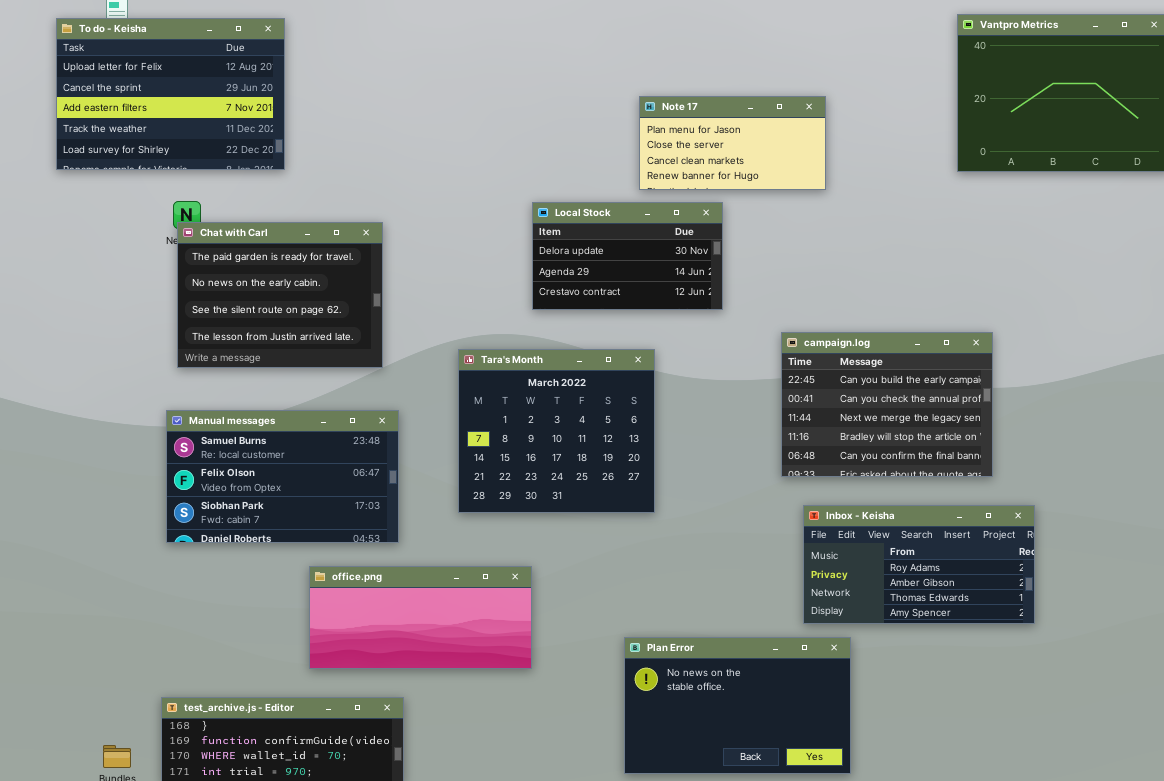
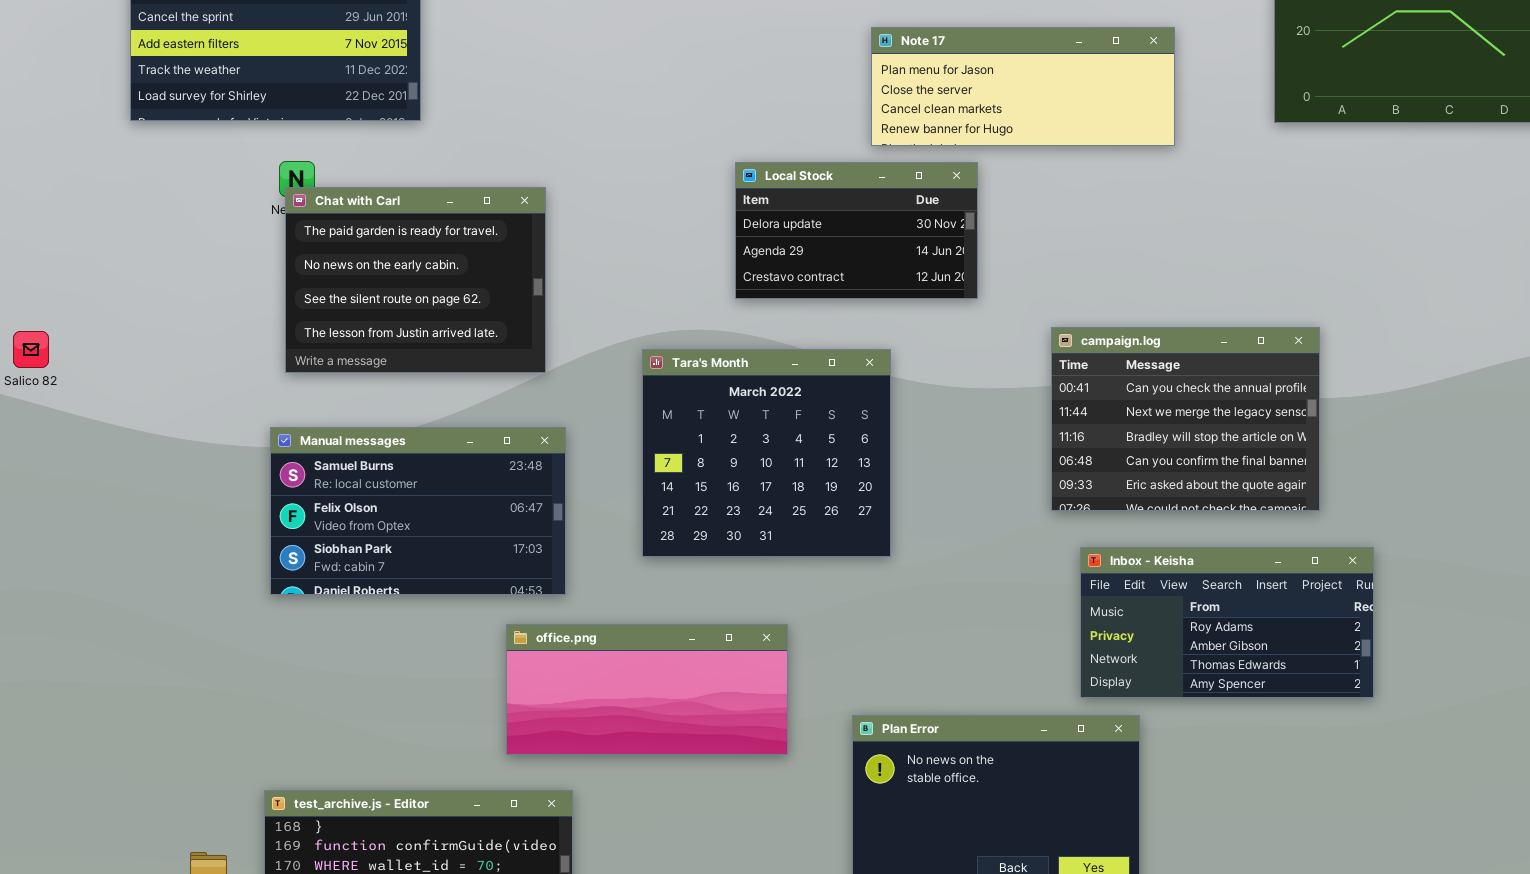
Note 17: [639,96,826,190] -> [871,27,1175,146], resized
campaign.log: [781,332,993,477] -> [1051,327,1320,511], scrolled down 1 row
office.png: [309,566,532,669] -> [506,624,788,755], moved

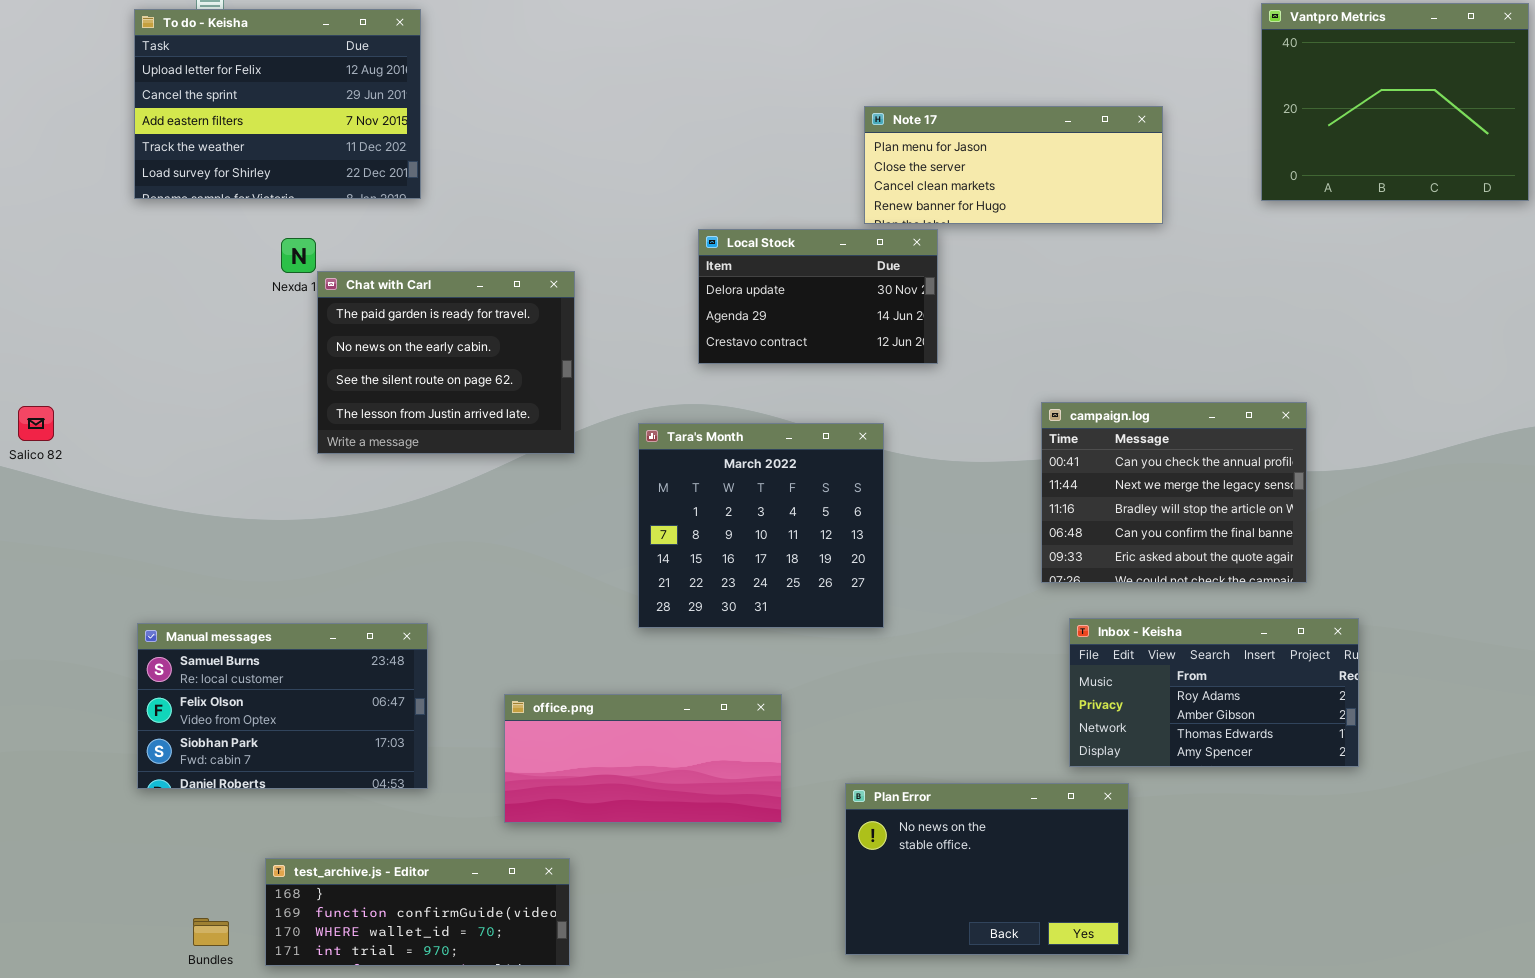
Local Stock: [735,162,978,299] -> [698,229,938,364], moved
Chat with Carl: [285,187,546,373] -> [317,271,575,454], moved
Manual messages: [270,427,566,595] -> [137,623,428,789], moved

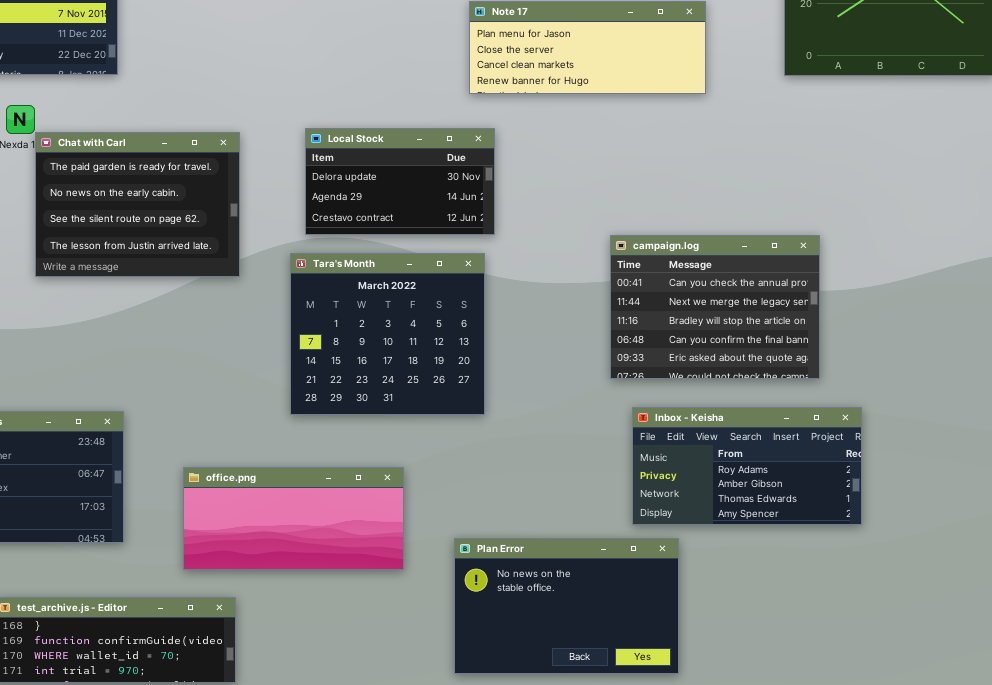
Local Stock: [698,229,938,364] -> [305,128,495,235], moved

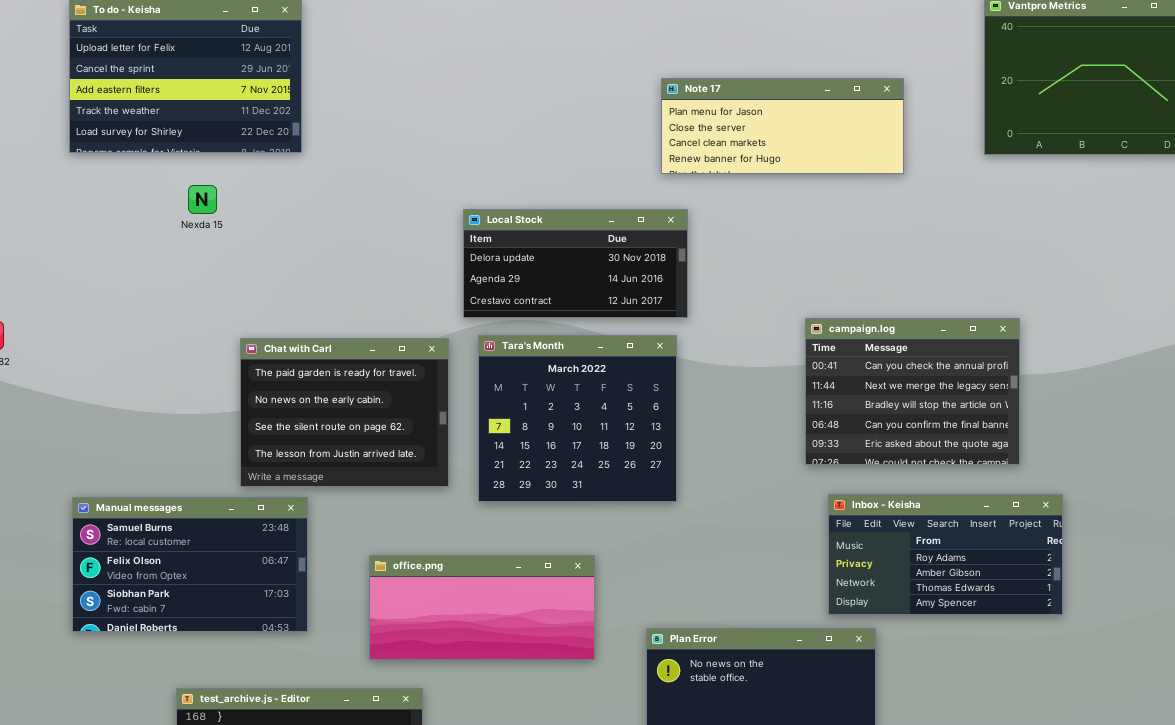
Local Stock: [305,128,495,235] -> [463,209,688,318], resized
Chat with Carl: [35,132,240,277] -> [240,338,449,487], moved

